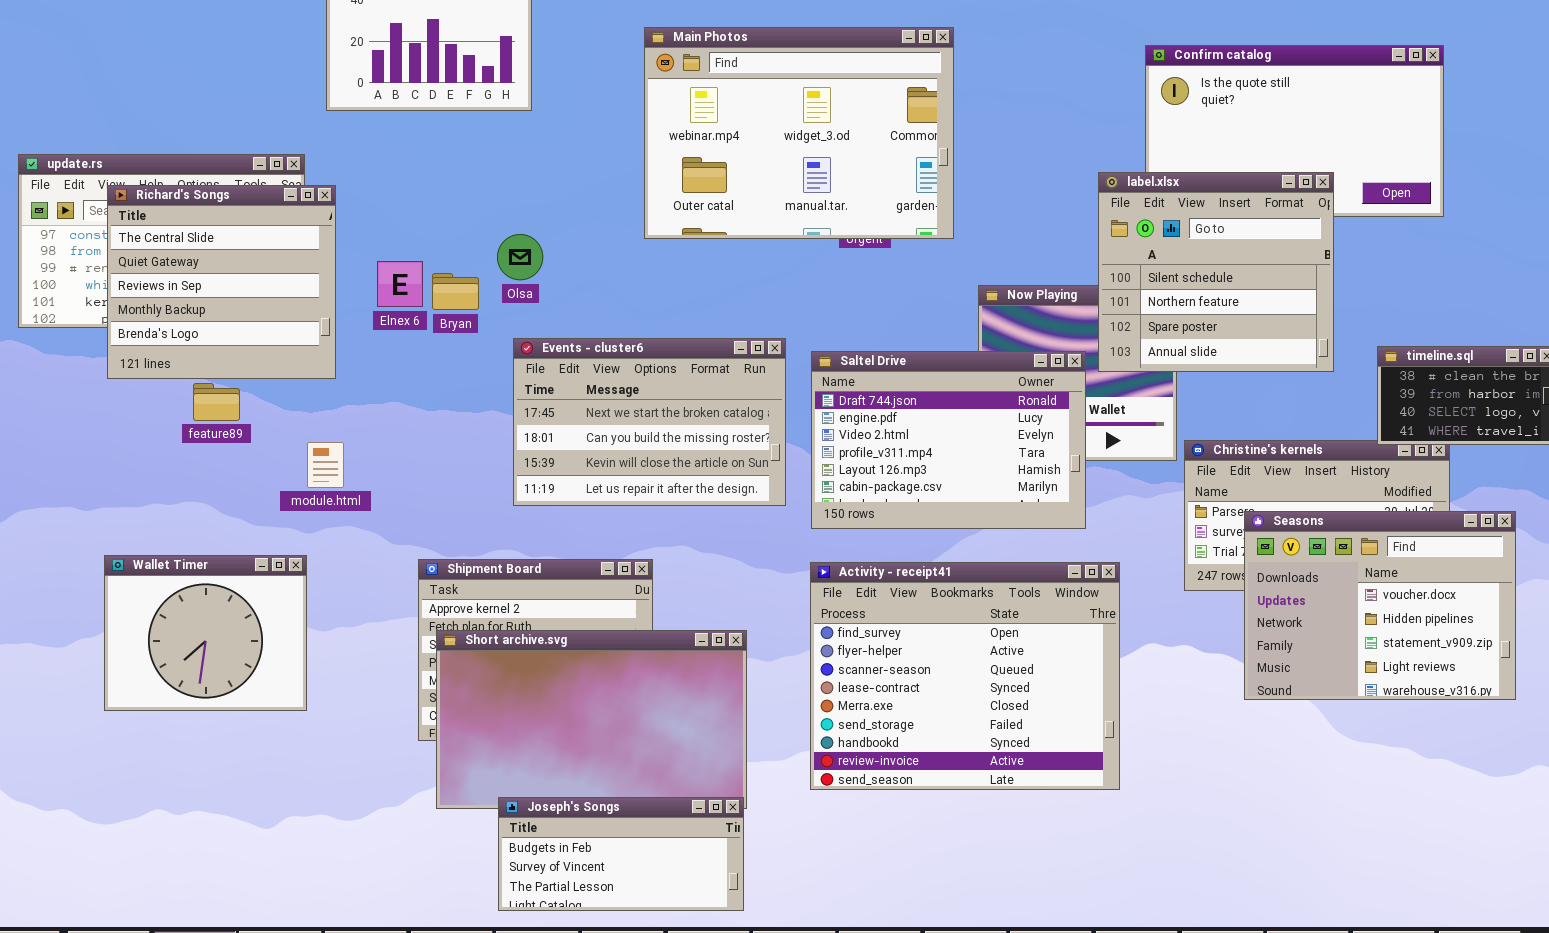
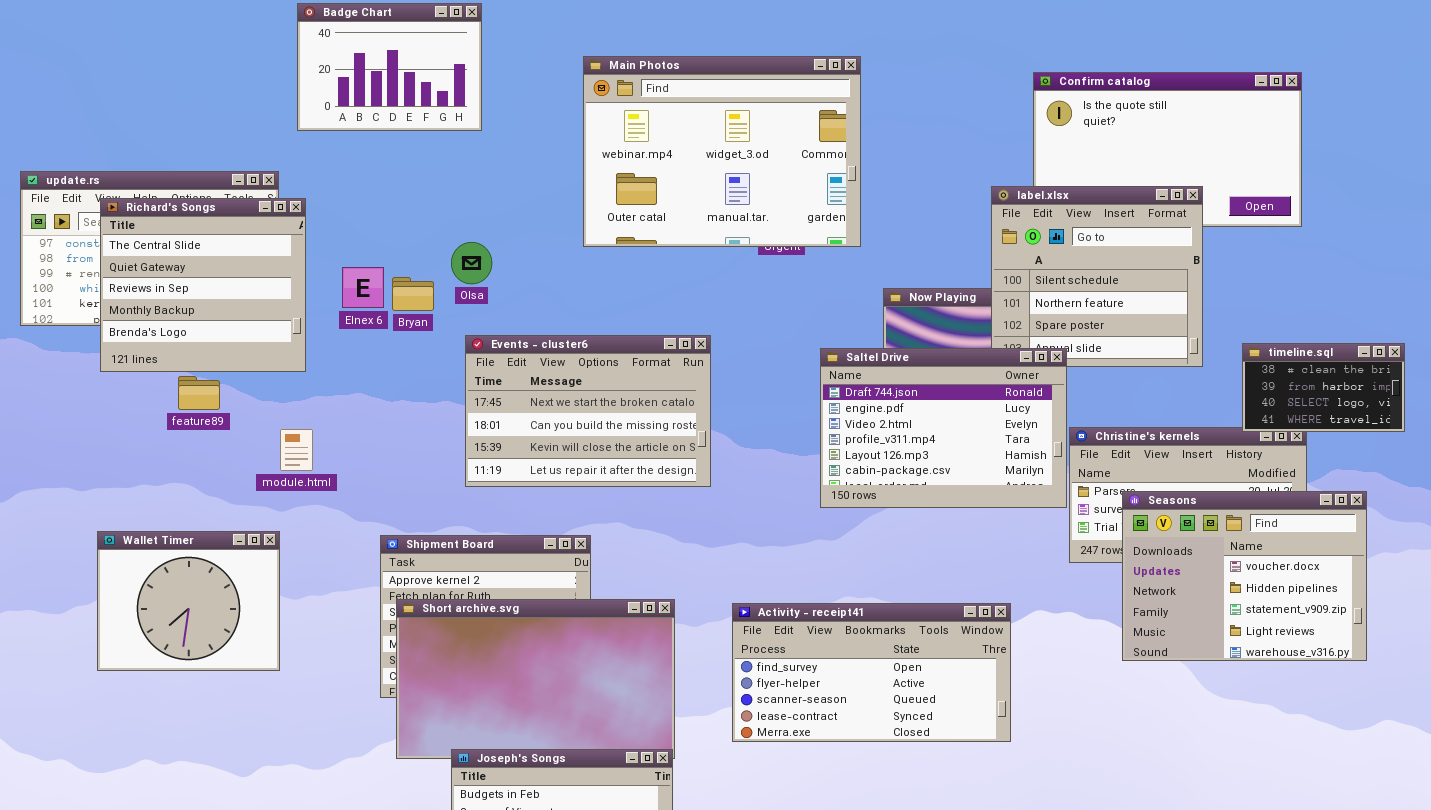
Saltel Drive: [811,351,1086,529] -> [820,348,1067,508], moved
Activity - receipt41: [810,562,1120,790] -> [732,603,1011,742], resized

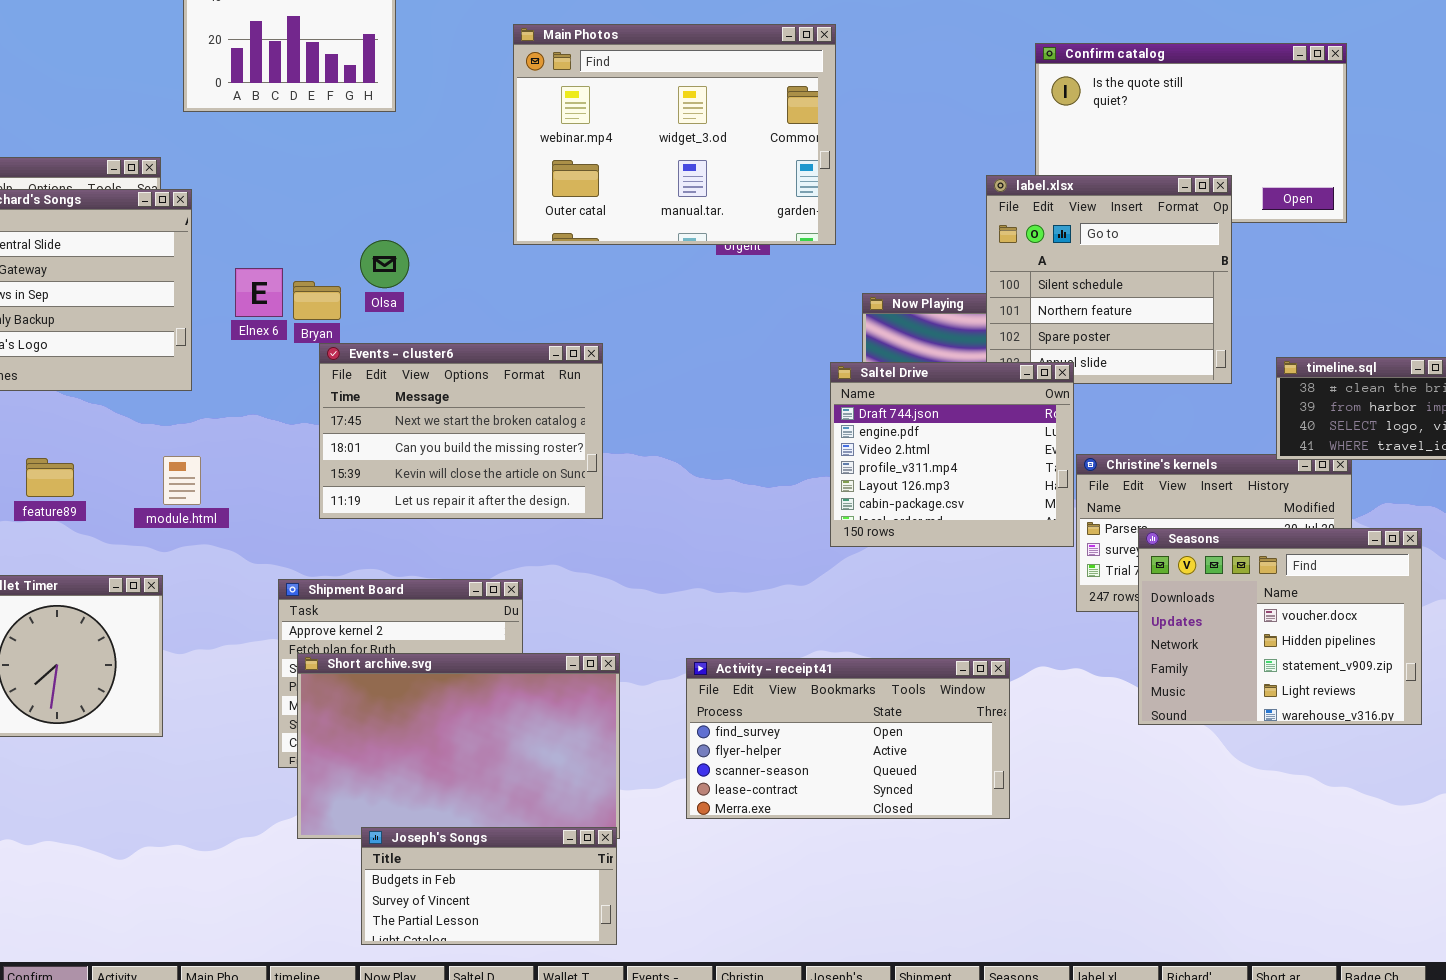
Events - cluster6: [465,335,711,487] -> [319,343,603,519], moved
Saltel Drive: [820,348,1067,508] -> [830,362,1074,547], resized
feature89: [178,376,220,410] -> [26,458,74,497], moved

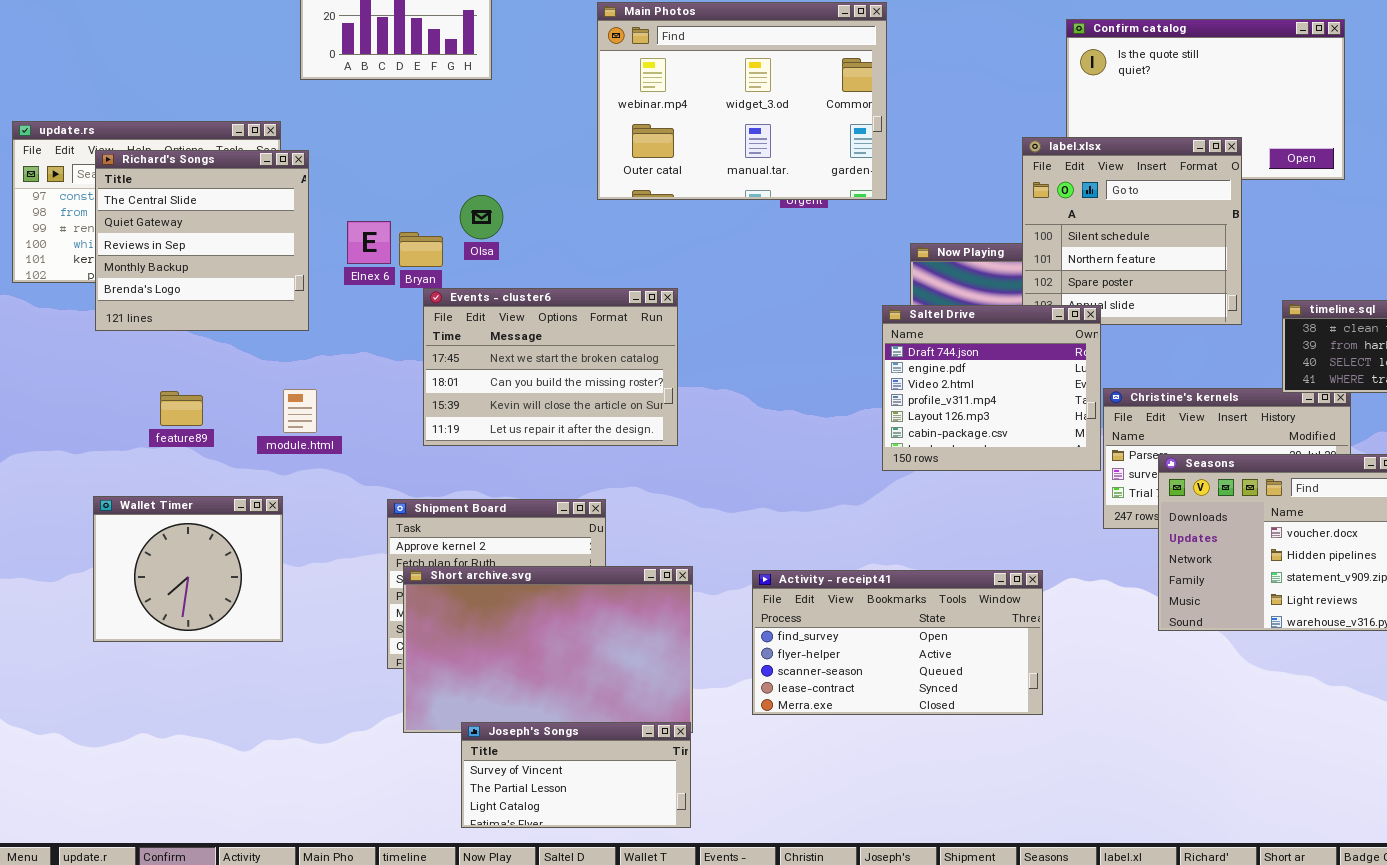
Joseph's Songs: [361,827,617,945] -> [461,722,691,828], scrolled down 1 row

